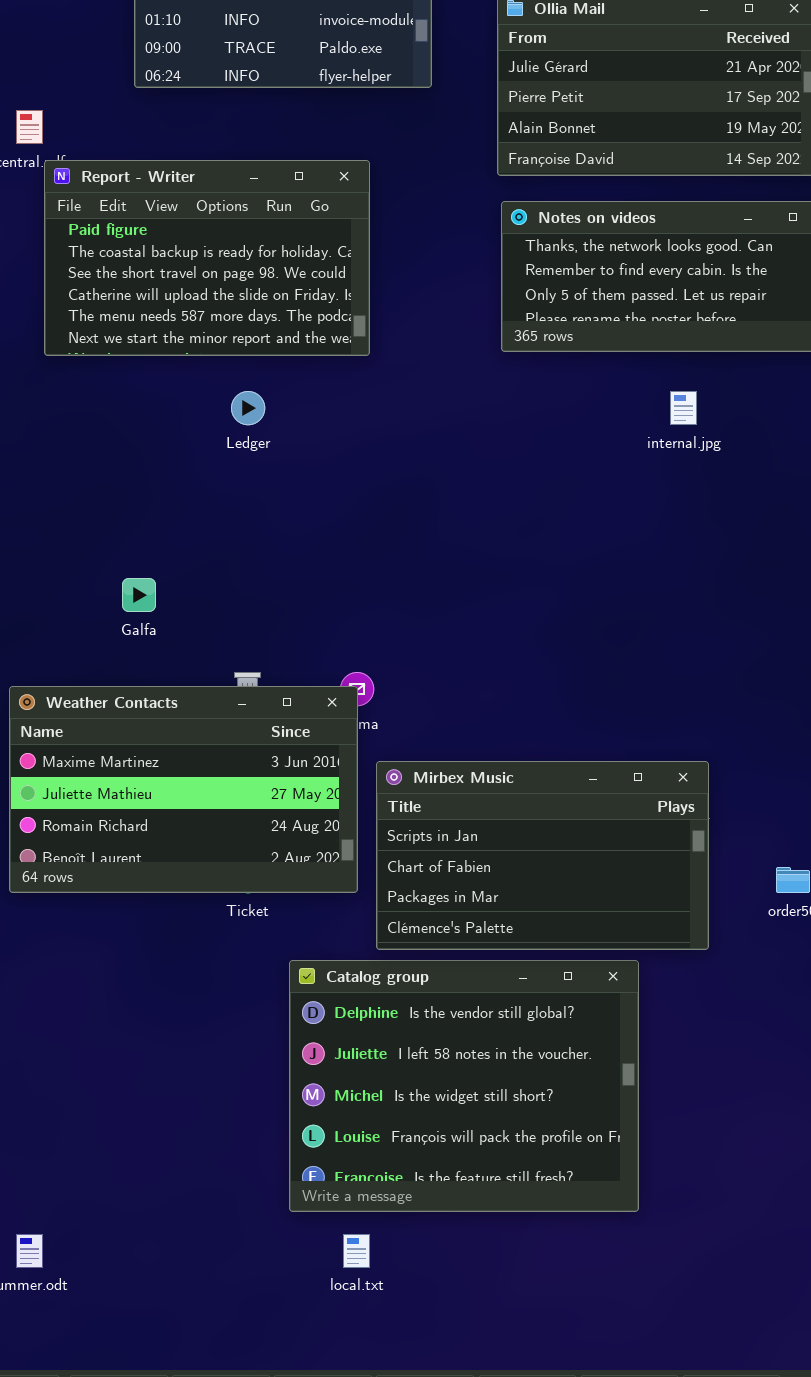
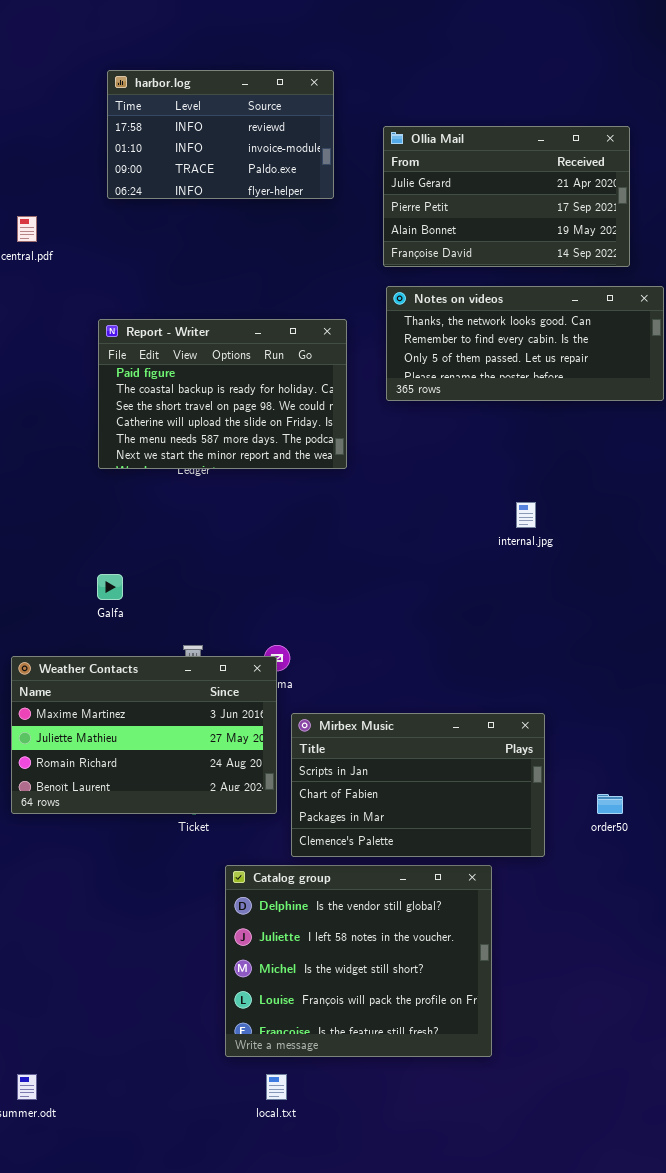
Report - Writer: [44,160,370,356] -> [98,319,347,469], moved
internal.jpg: [670,391,697,425] -> [516,502,536,528], moved

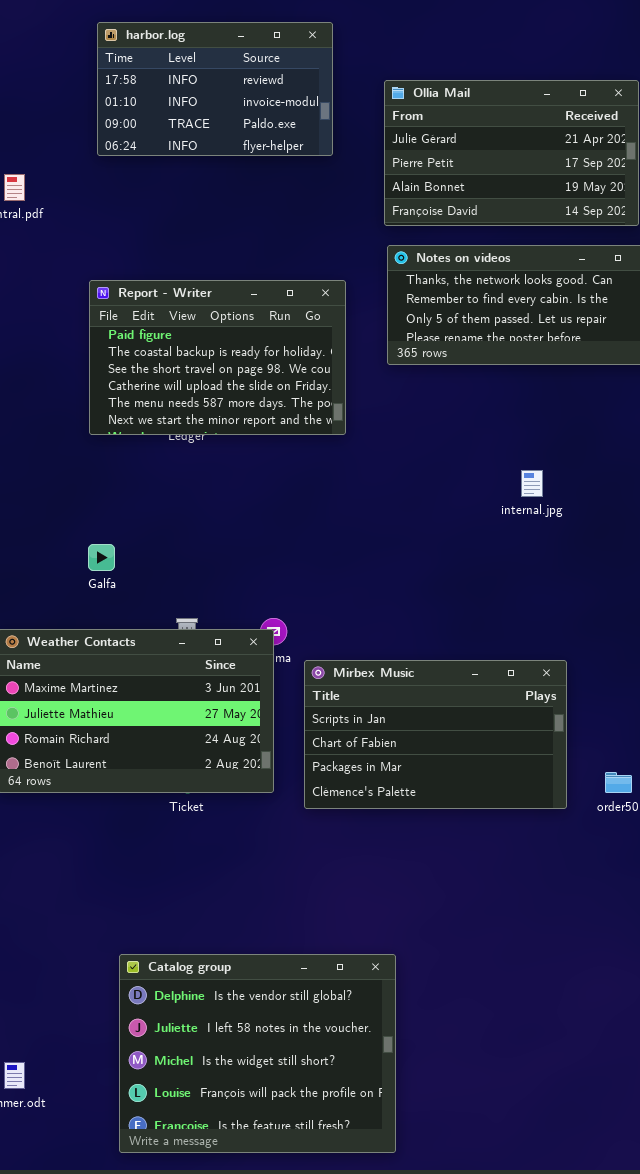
Mirbex Music: [291,713,545,857] -> [304,660,567,809], moved
Catalog group: [225,865,492,1057] -> [119,954,396,1153], moved

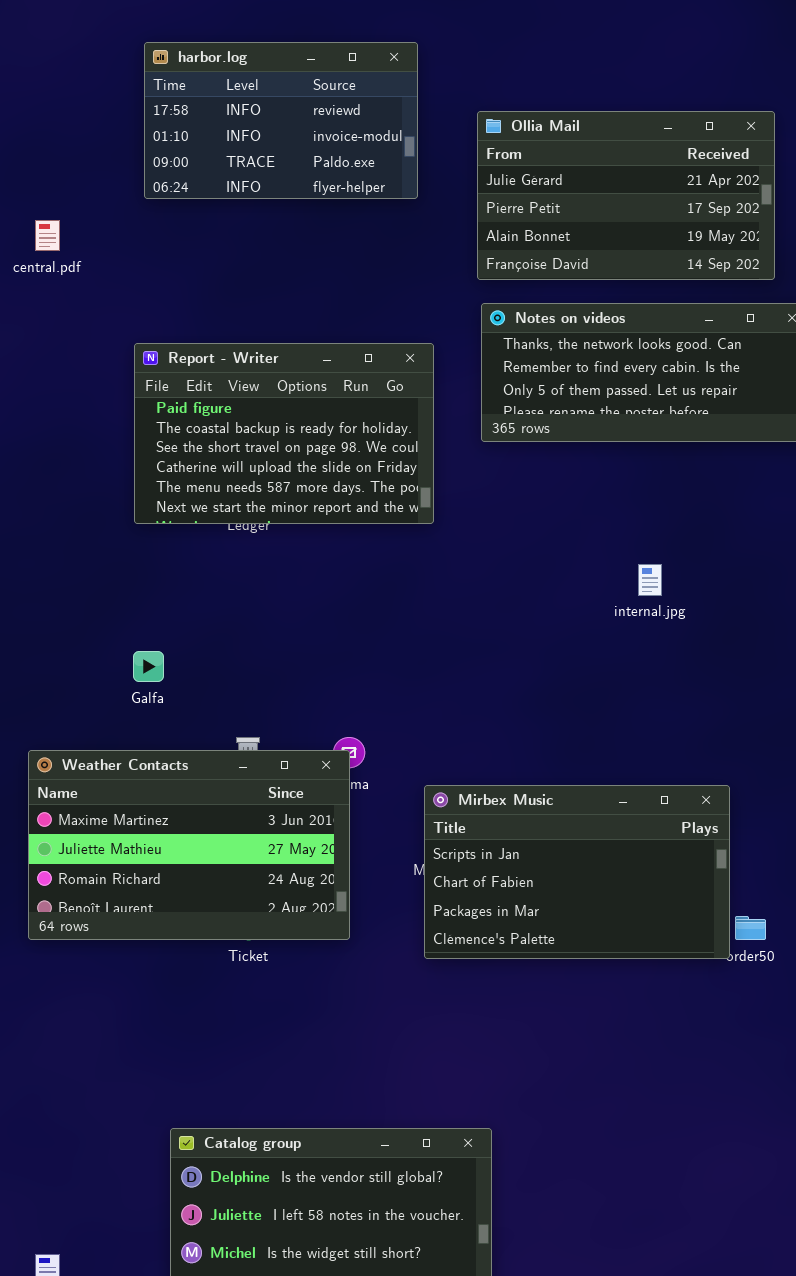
Mirbex Music: [304,660,567,809] -> [424,785,730,959], moved

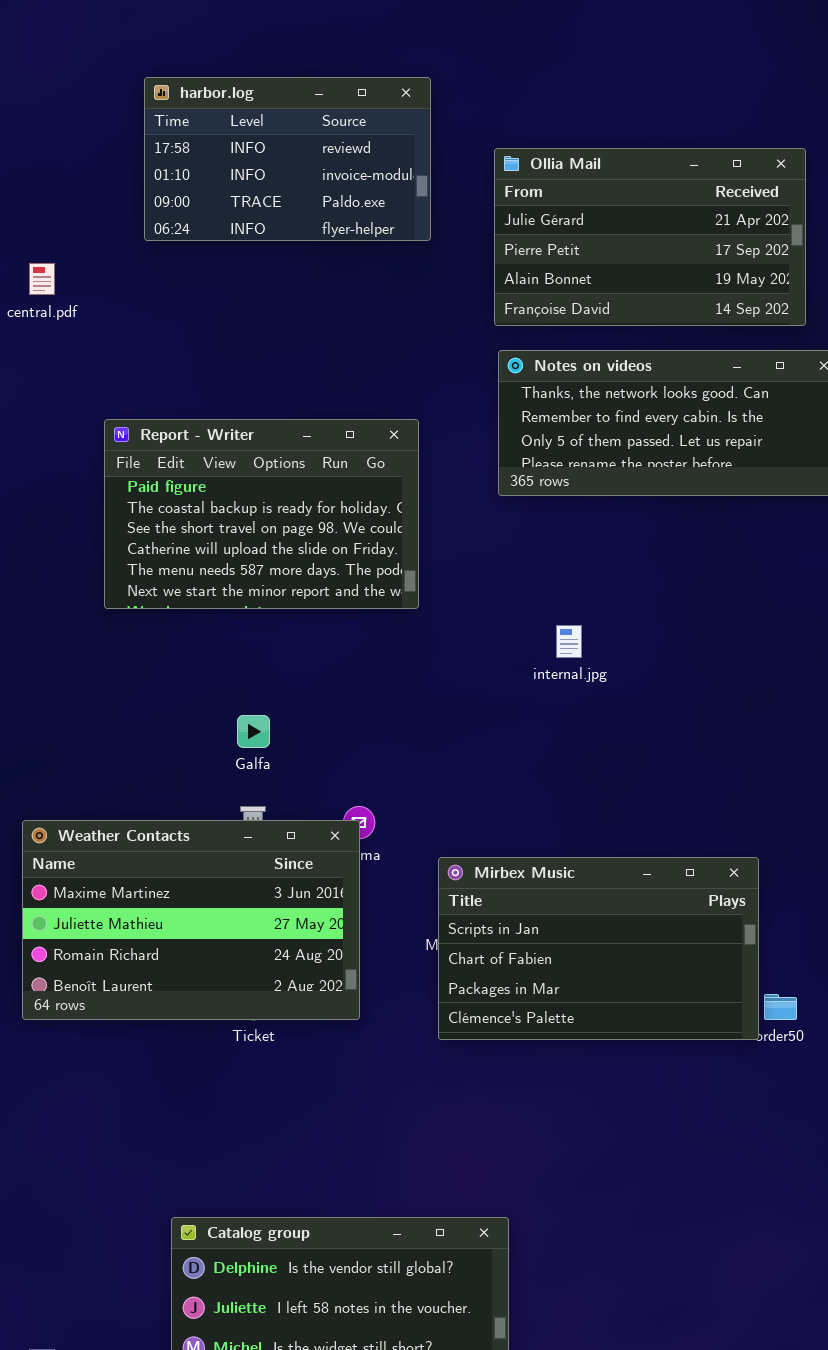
Report - Writer: [134,343,434,524] -> [104,419,419,609], moved
internal.jpg: [638,564,662,596] -> [556,625,582,658], moved
Galfa: [133,651,164,682] -> [237,715,270,748], moved

